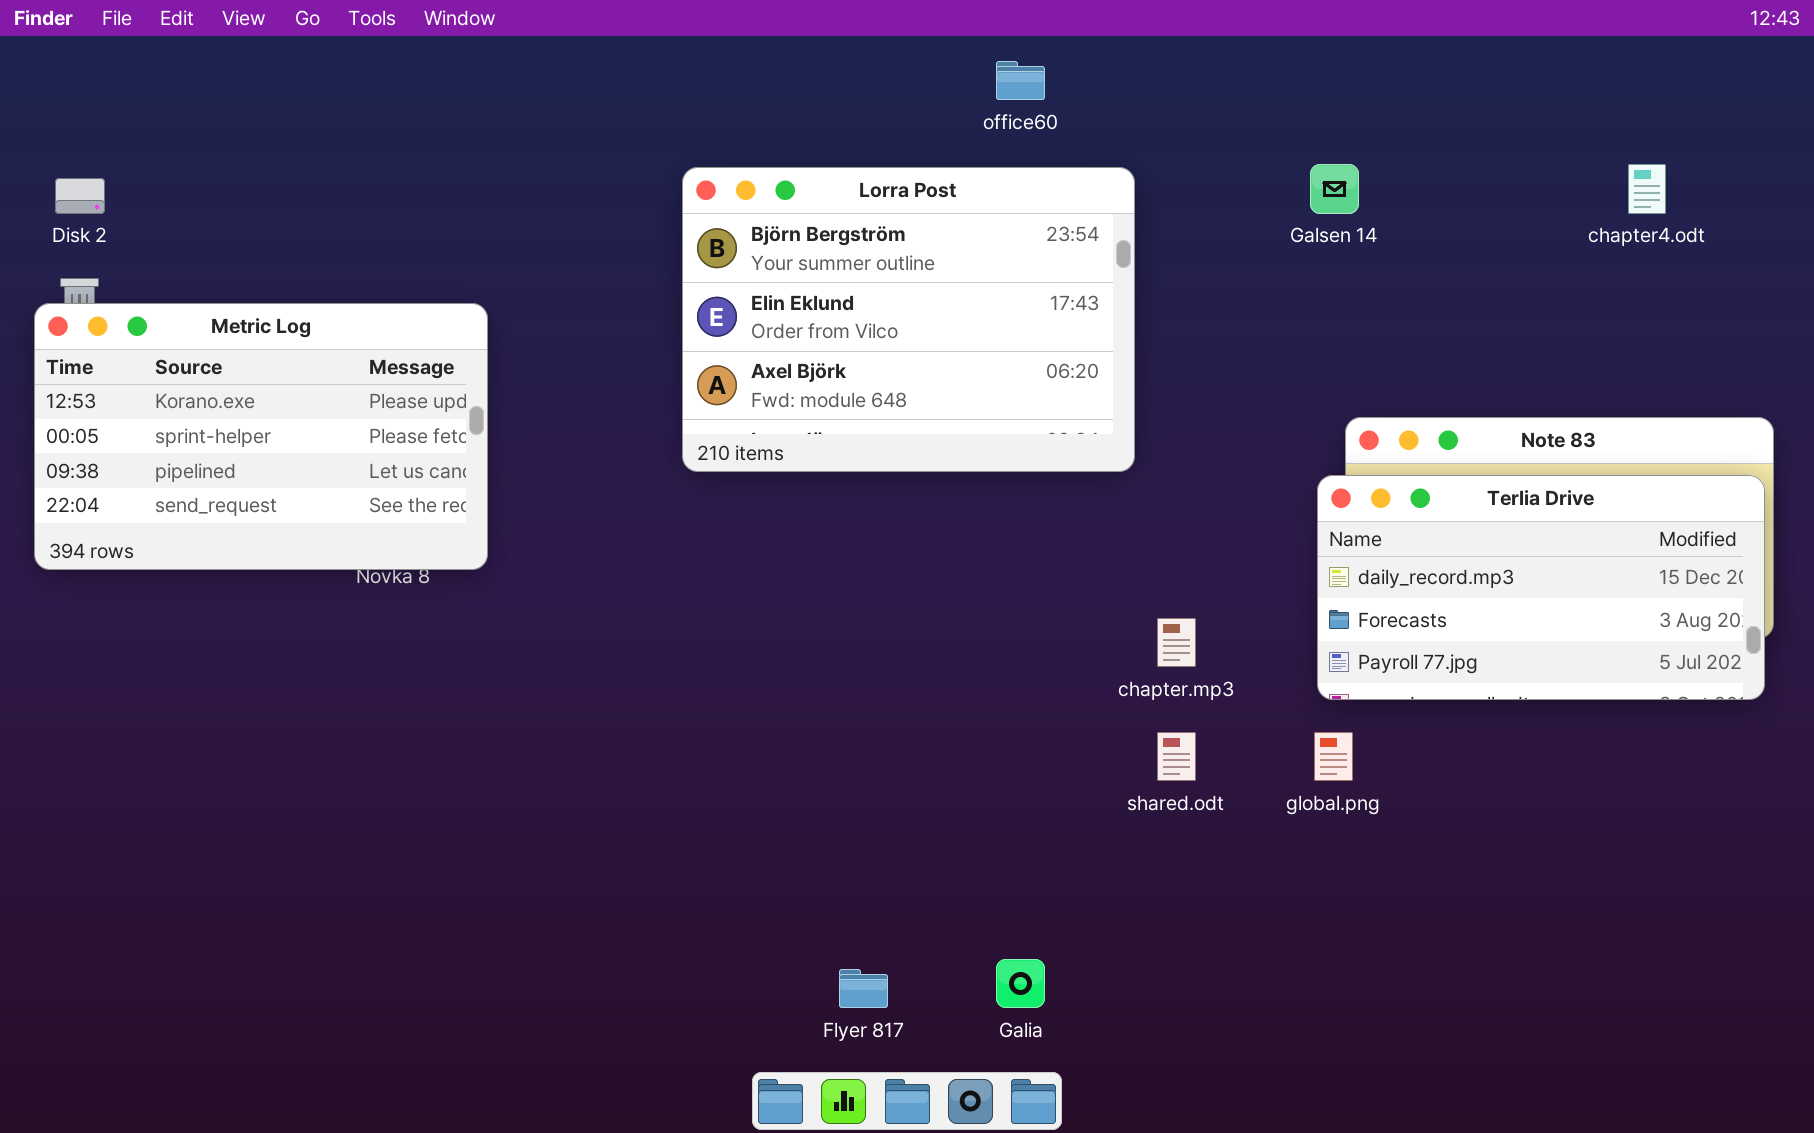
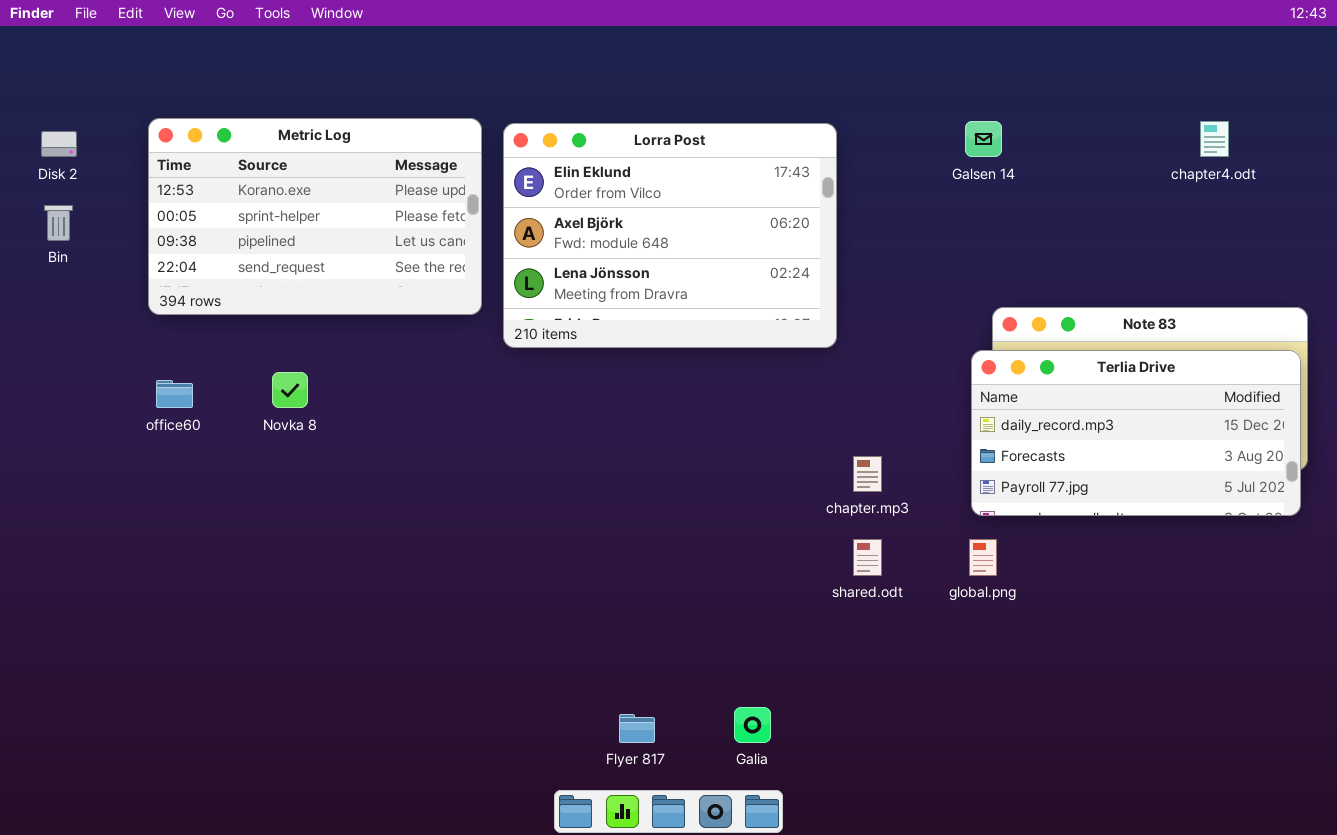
office60: [996,61,1045,100] -> [156,380,193,408], moved
Lorra Post: [682,167,1135,472] -> [503,123,837,348], scrolled down 1 row
Metric Log: [34,303,488,570] -> [148,118,482,315], moved

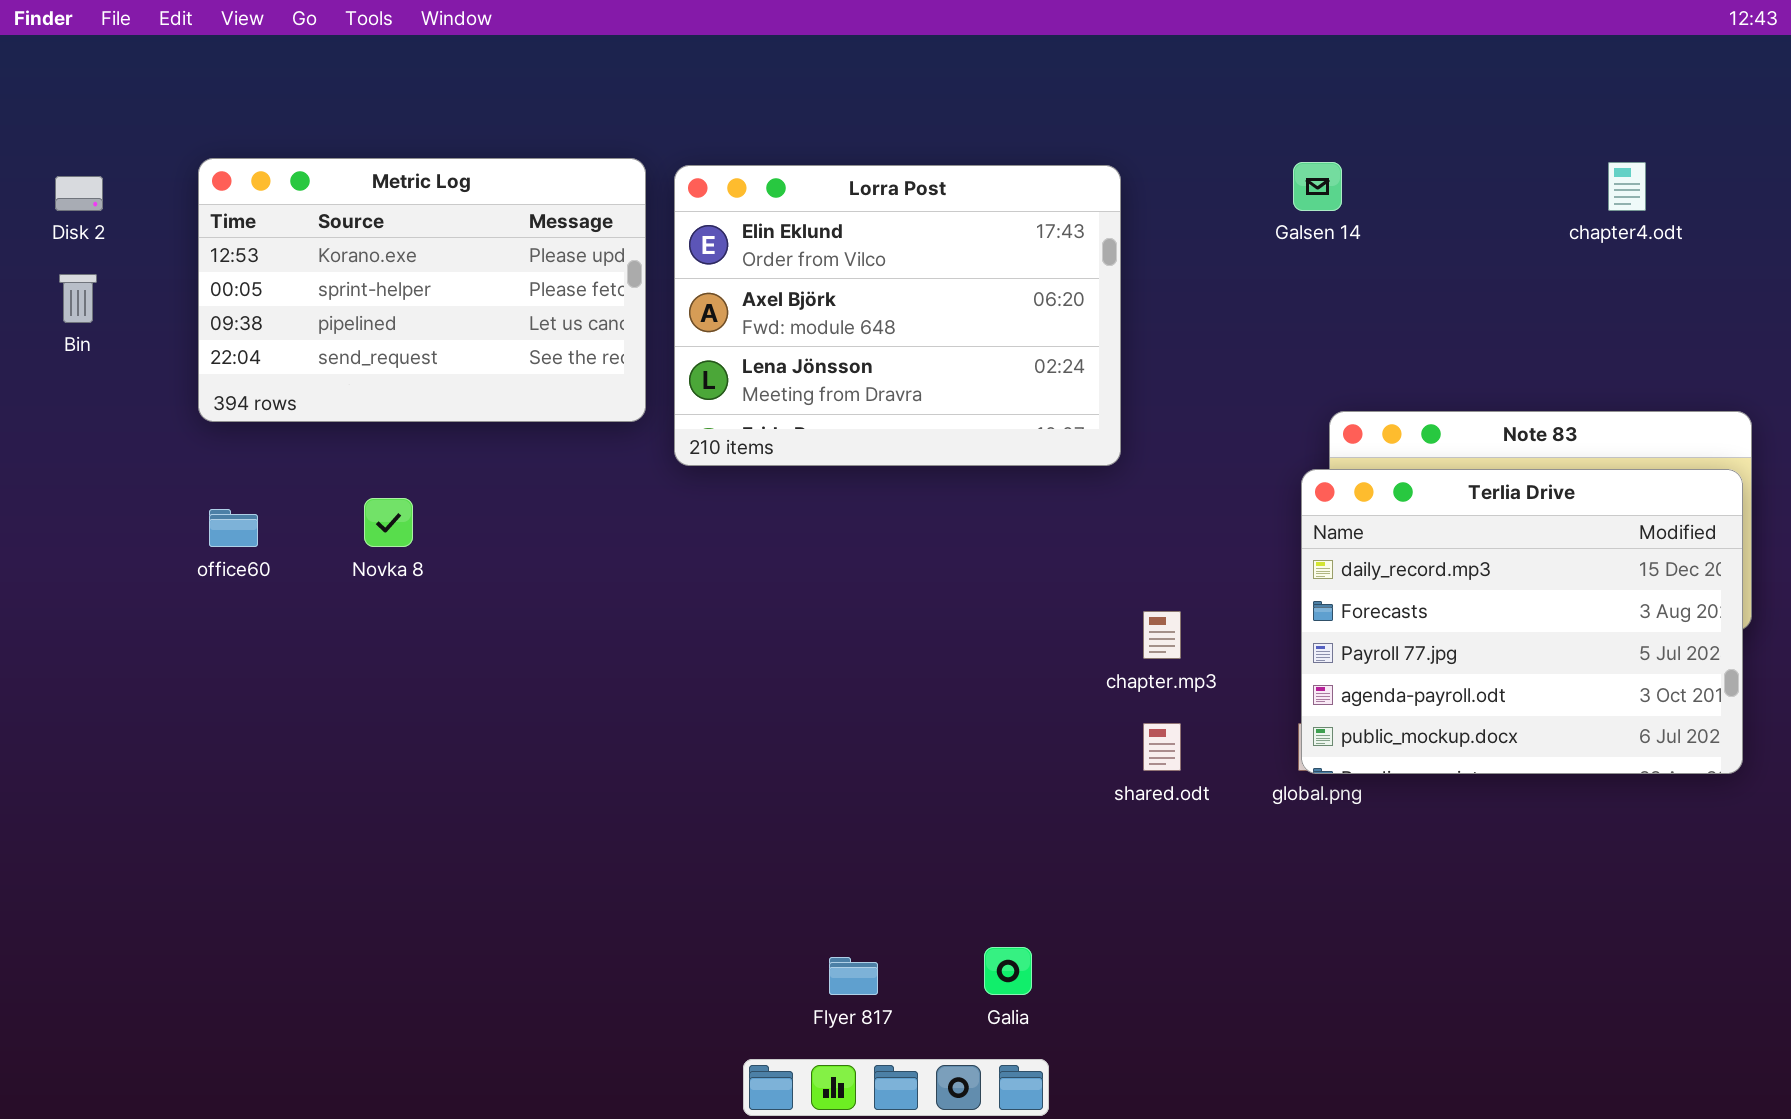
Terlia Drive: [971,350,1301,516] -> [1301,469,1743,774], resized

